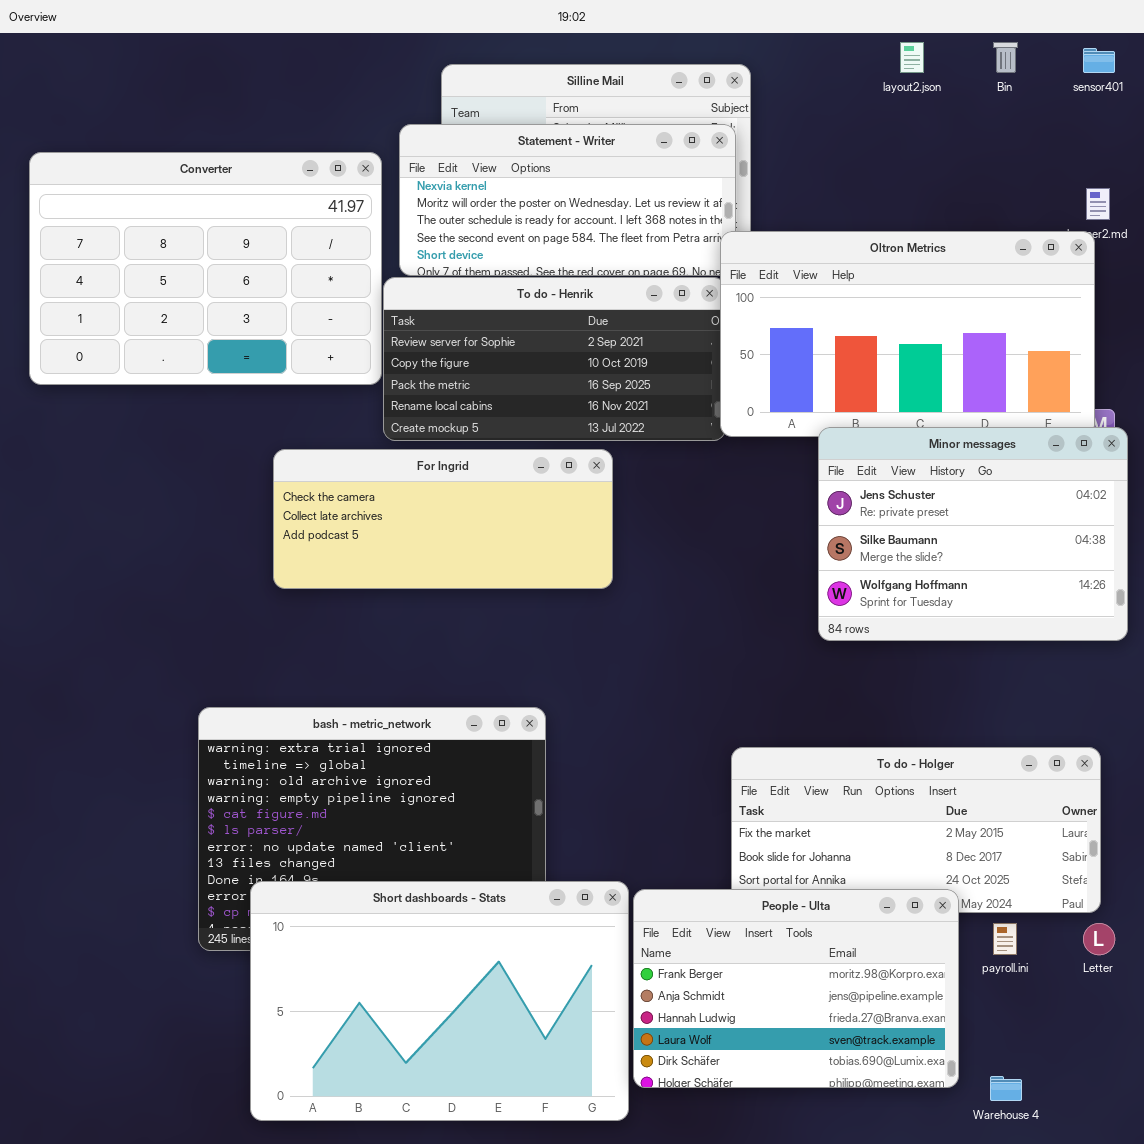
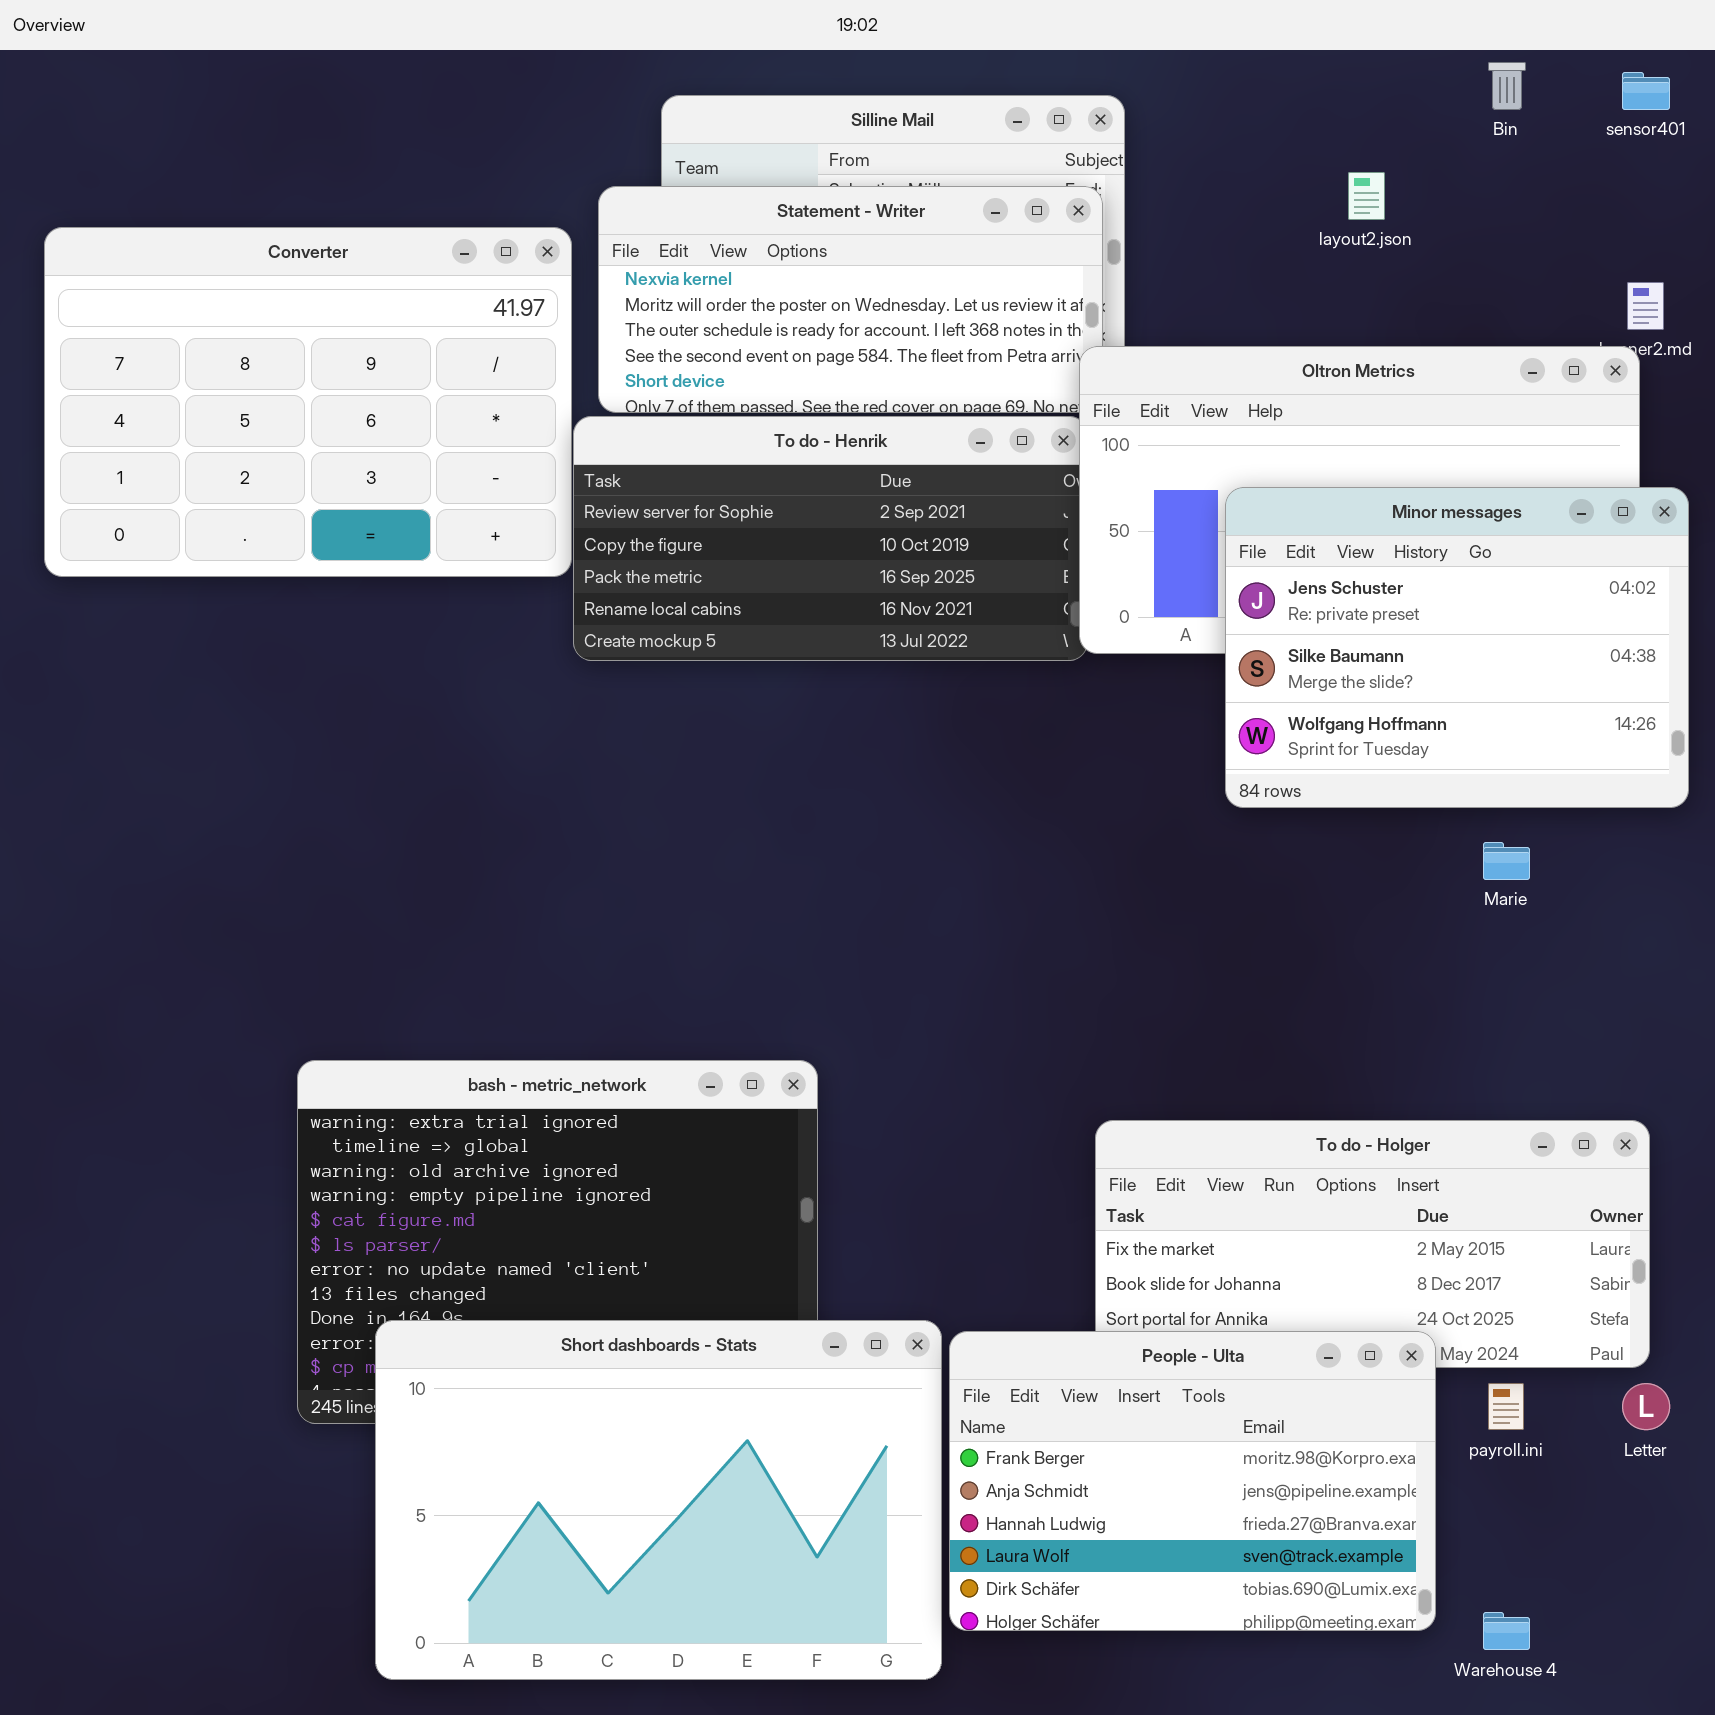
layout2.json: [900,42,924,73] -> [1348,172,1385,220], moved
Minor messages: [818,427,1128,641] -> [1225,487,1689,808], moved
For Ingrid: [273,449,613,589] -> none, closed

